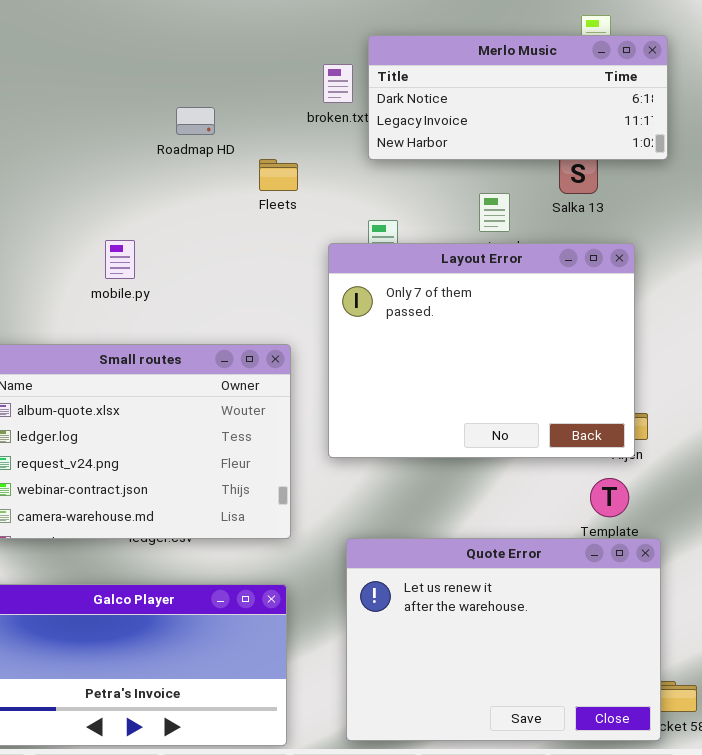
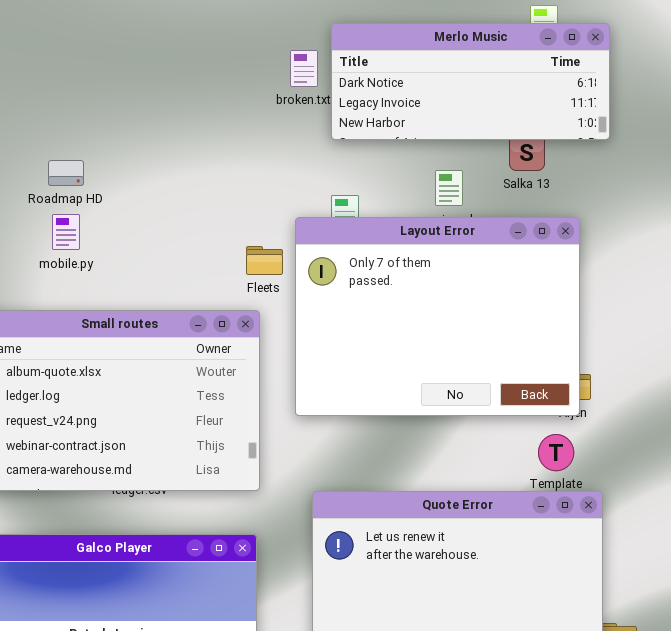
Roadmap HD: [176,107,215,135] -> [48,160,84,186], moved
Fleets: [259,159,298,191] -> [246,246,283,275], moved
mobile.py: [105,240,135,279] -> [52,214,80,250], moved

